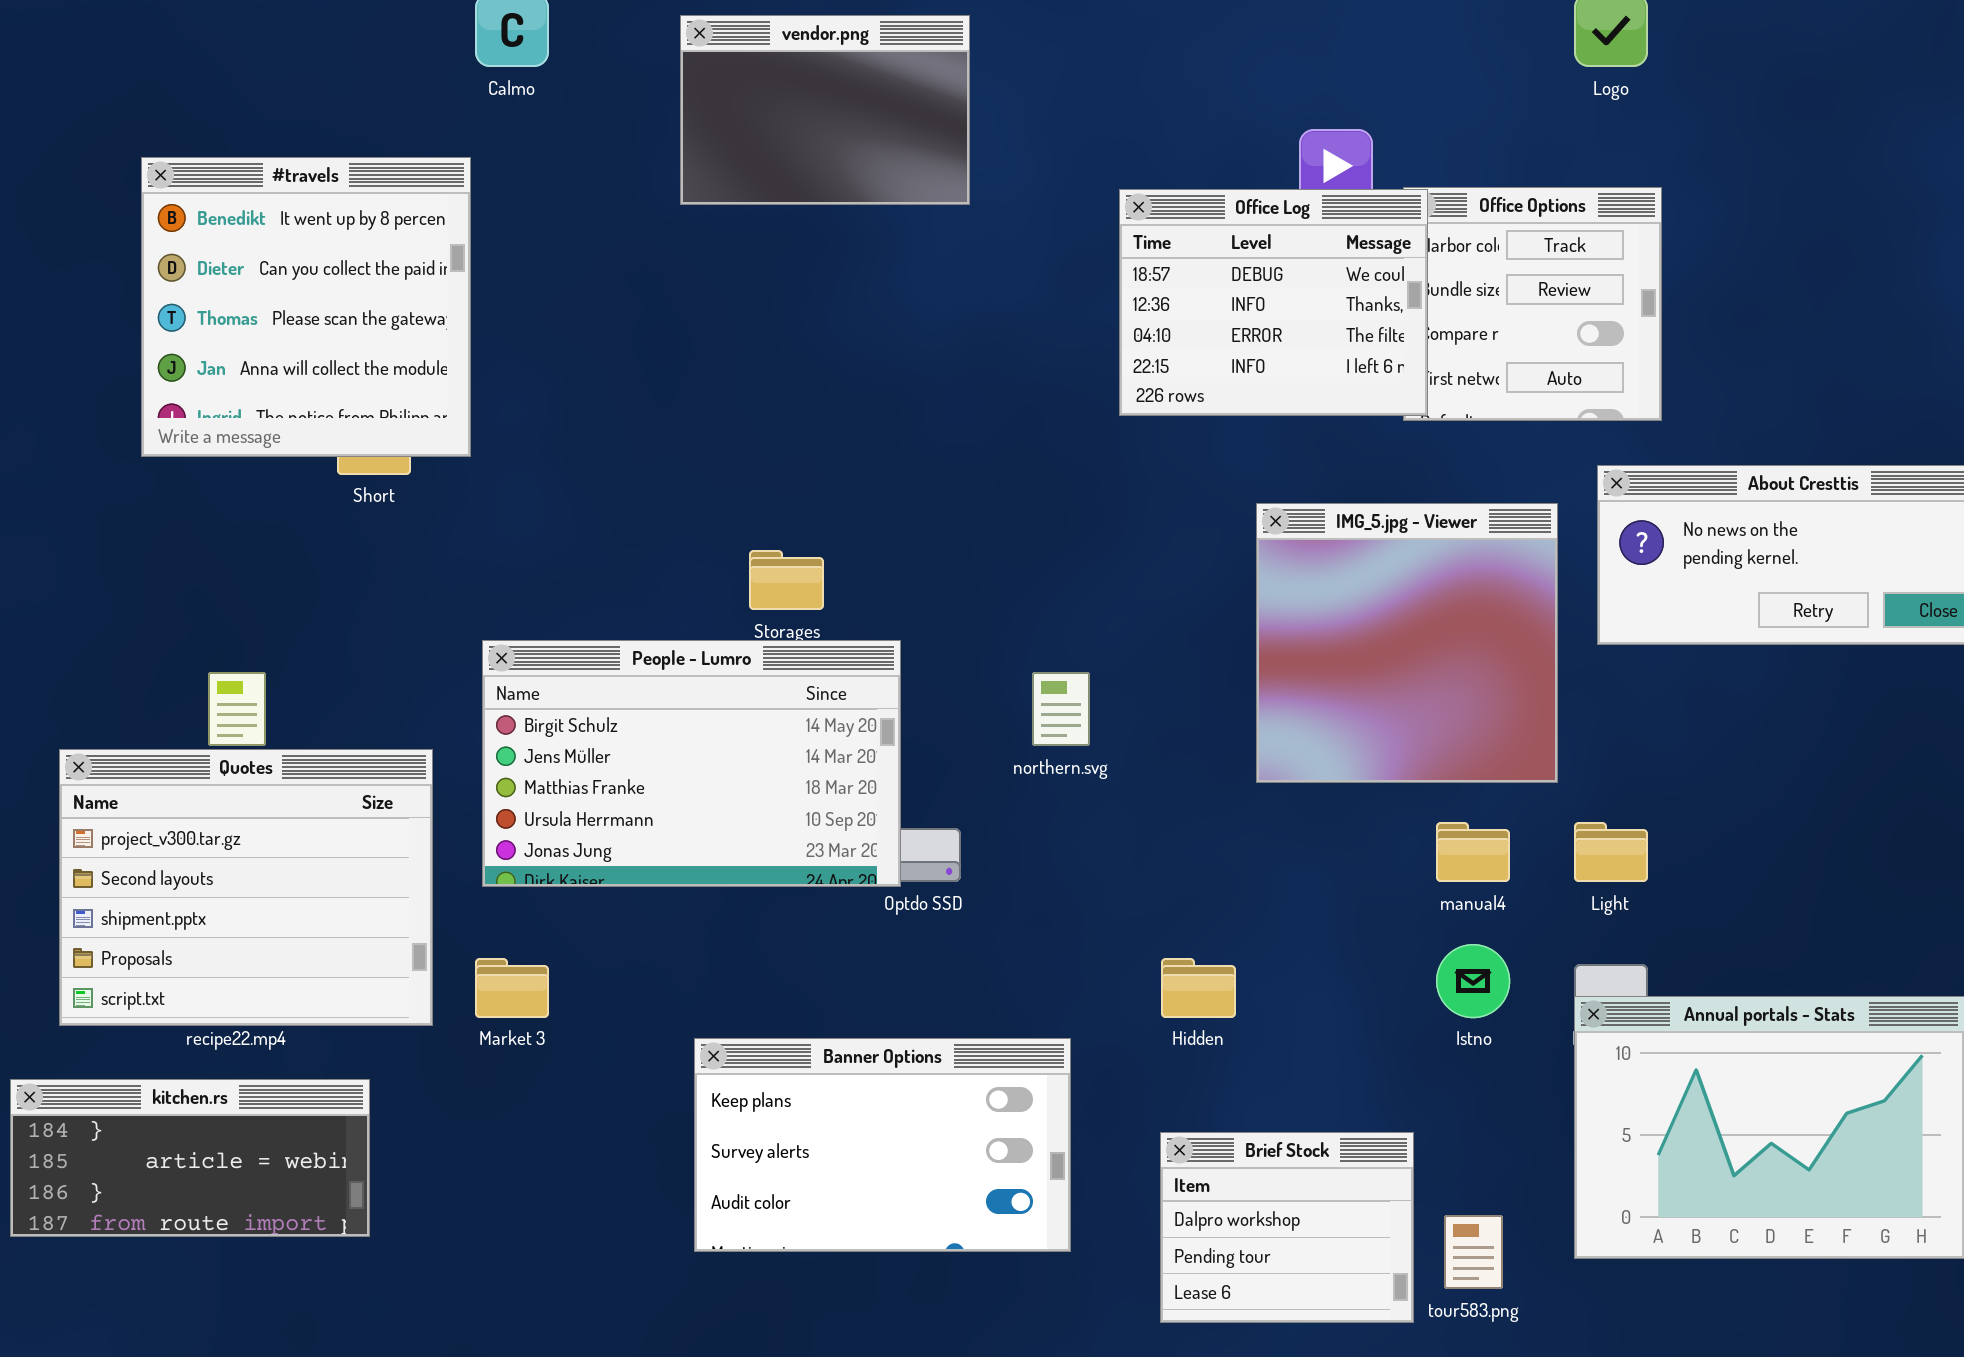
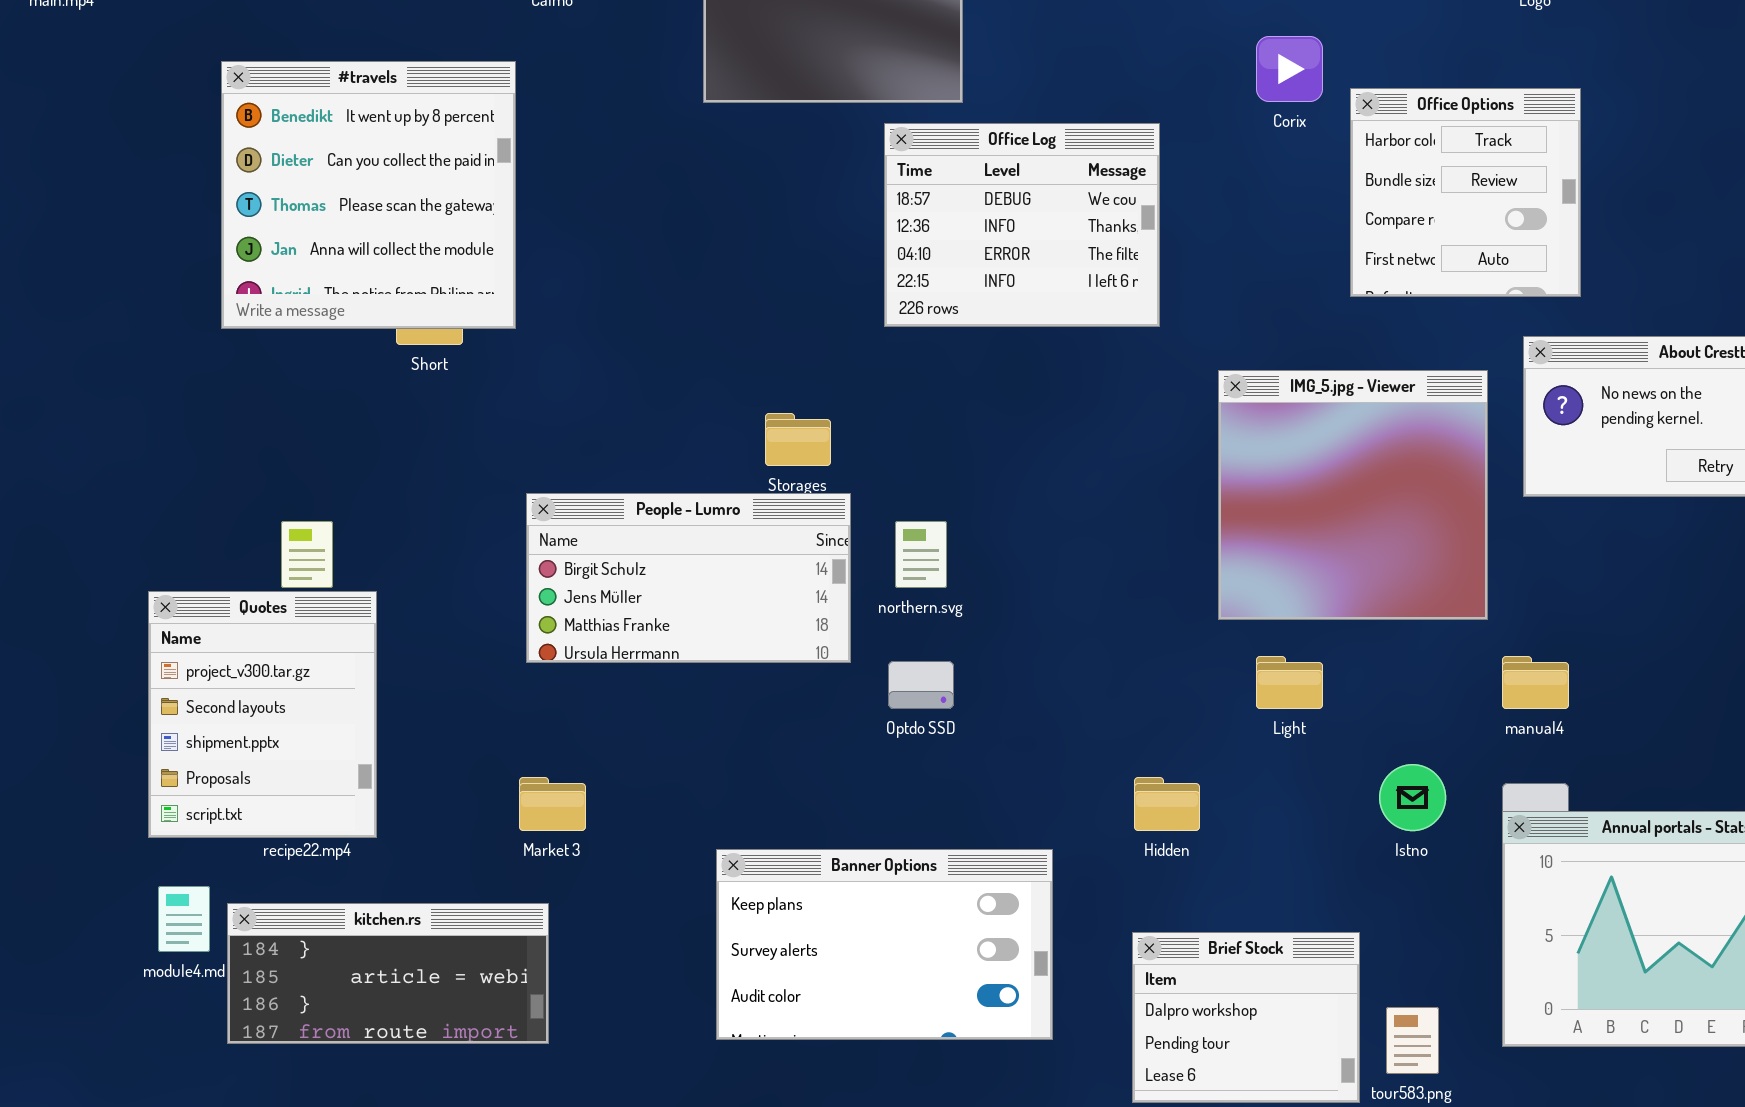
Office Log: [1119,189,1428,416] -> [884,123,1160,327], moved
People - Lumro: [482,640,901,887] -> [526,493,851,663], resized
northern.svg: [1032,672,1090,746] -> [895,521,947,588], moved
Quotes: [59,749,433,1026] -> [148,591,377,838], resized
manual4: [1436,822,1510,882] -> [1502,656,1569,709], moved
Light: [1574,822,1648,882] -> [1256,656,1323,709], moved
kitchen.rs: [10,1079,370,1237] -> [227,903,549,1044], moved

